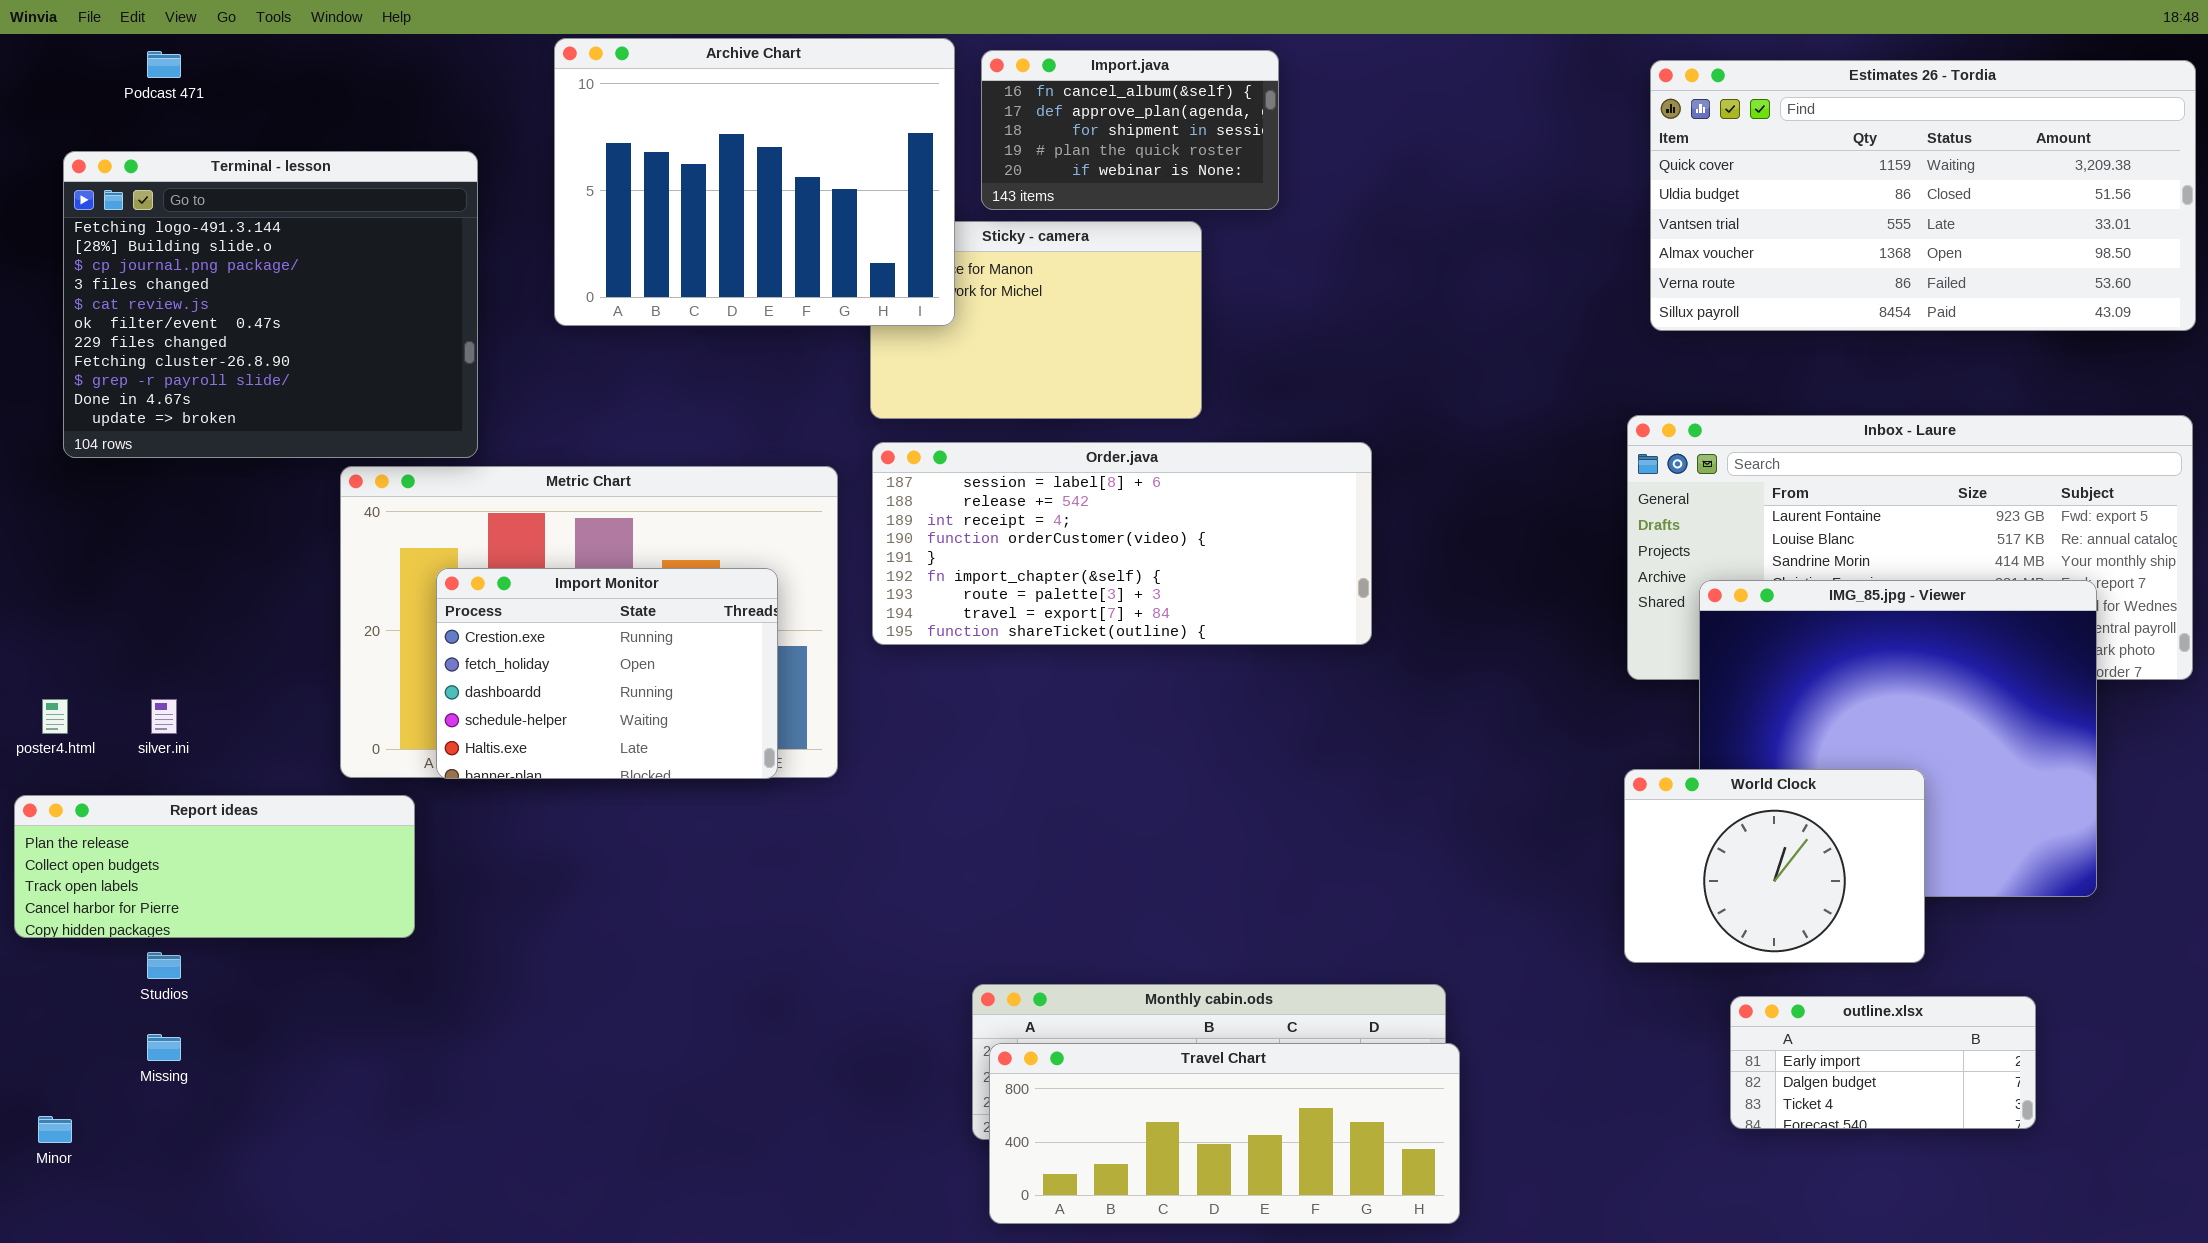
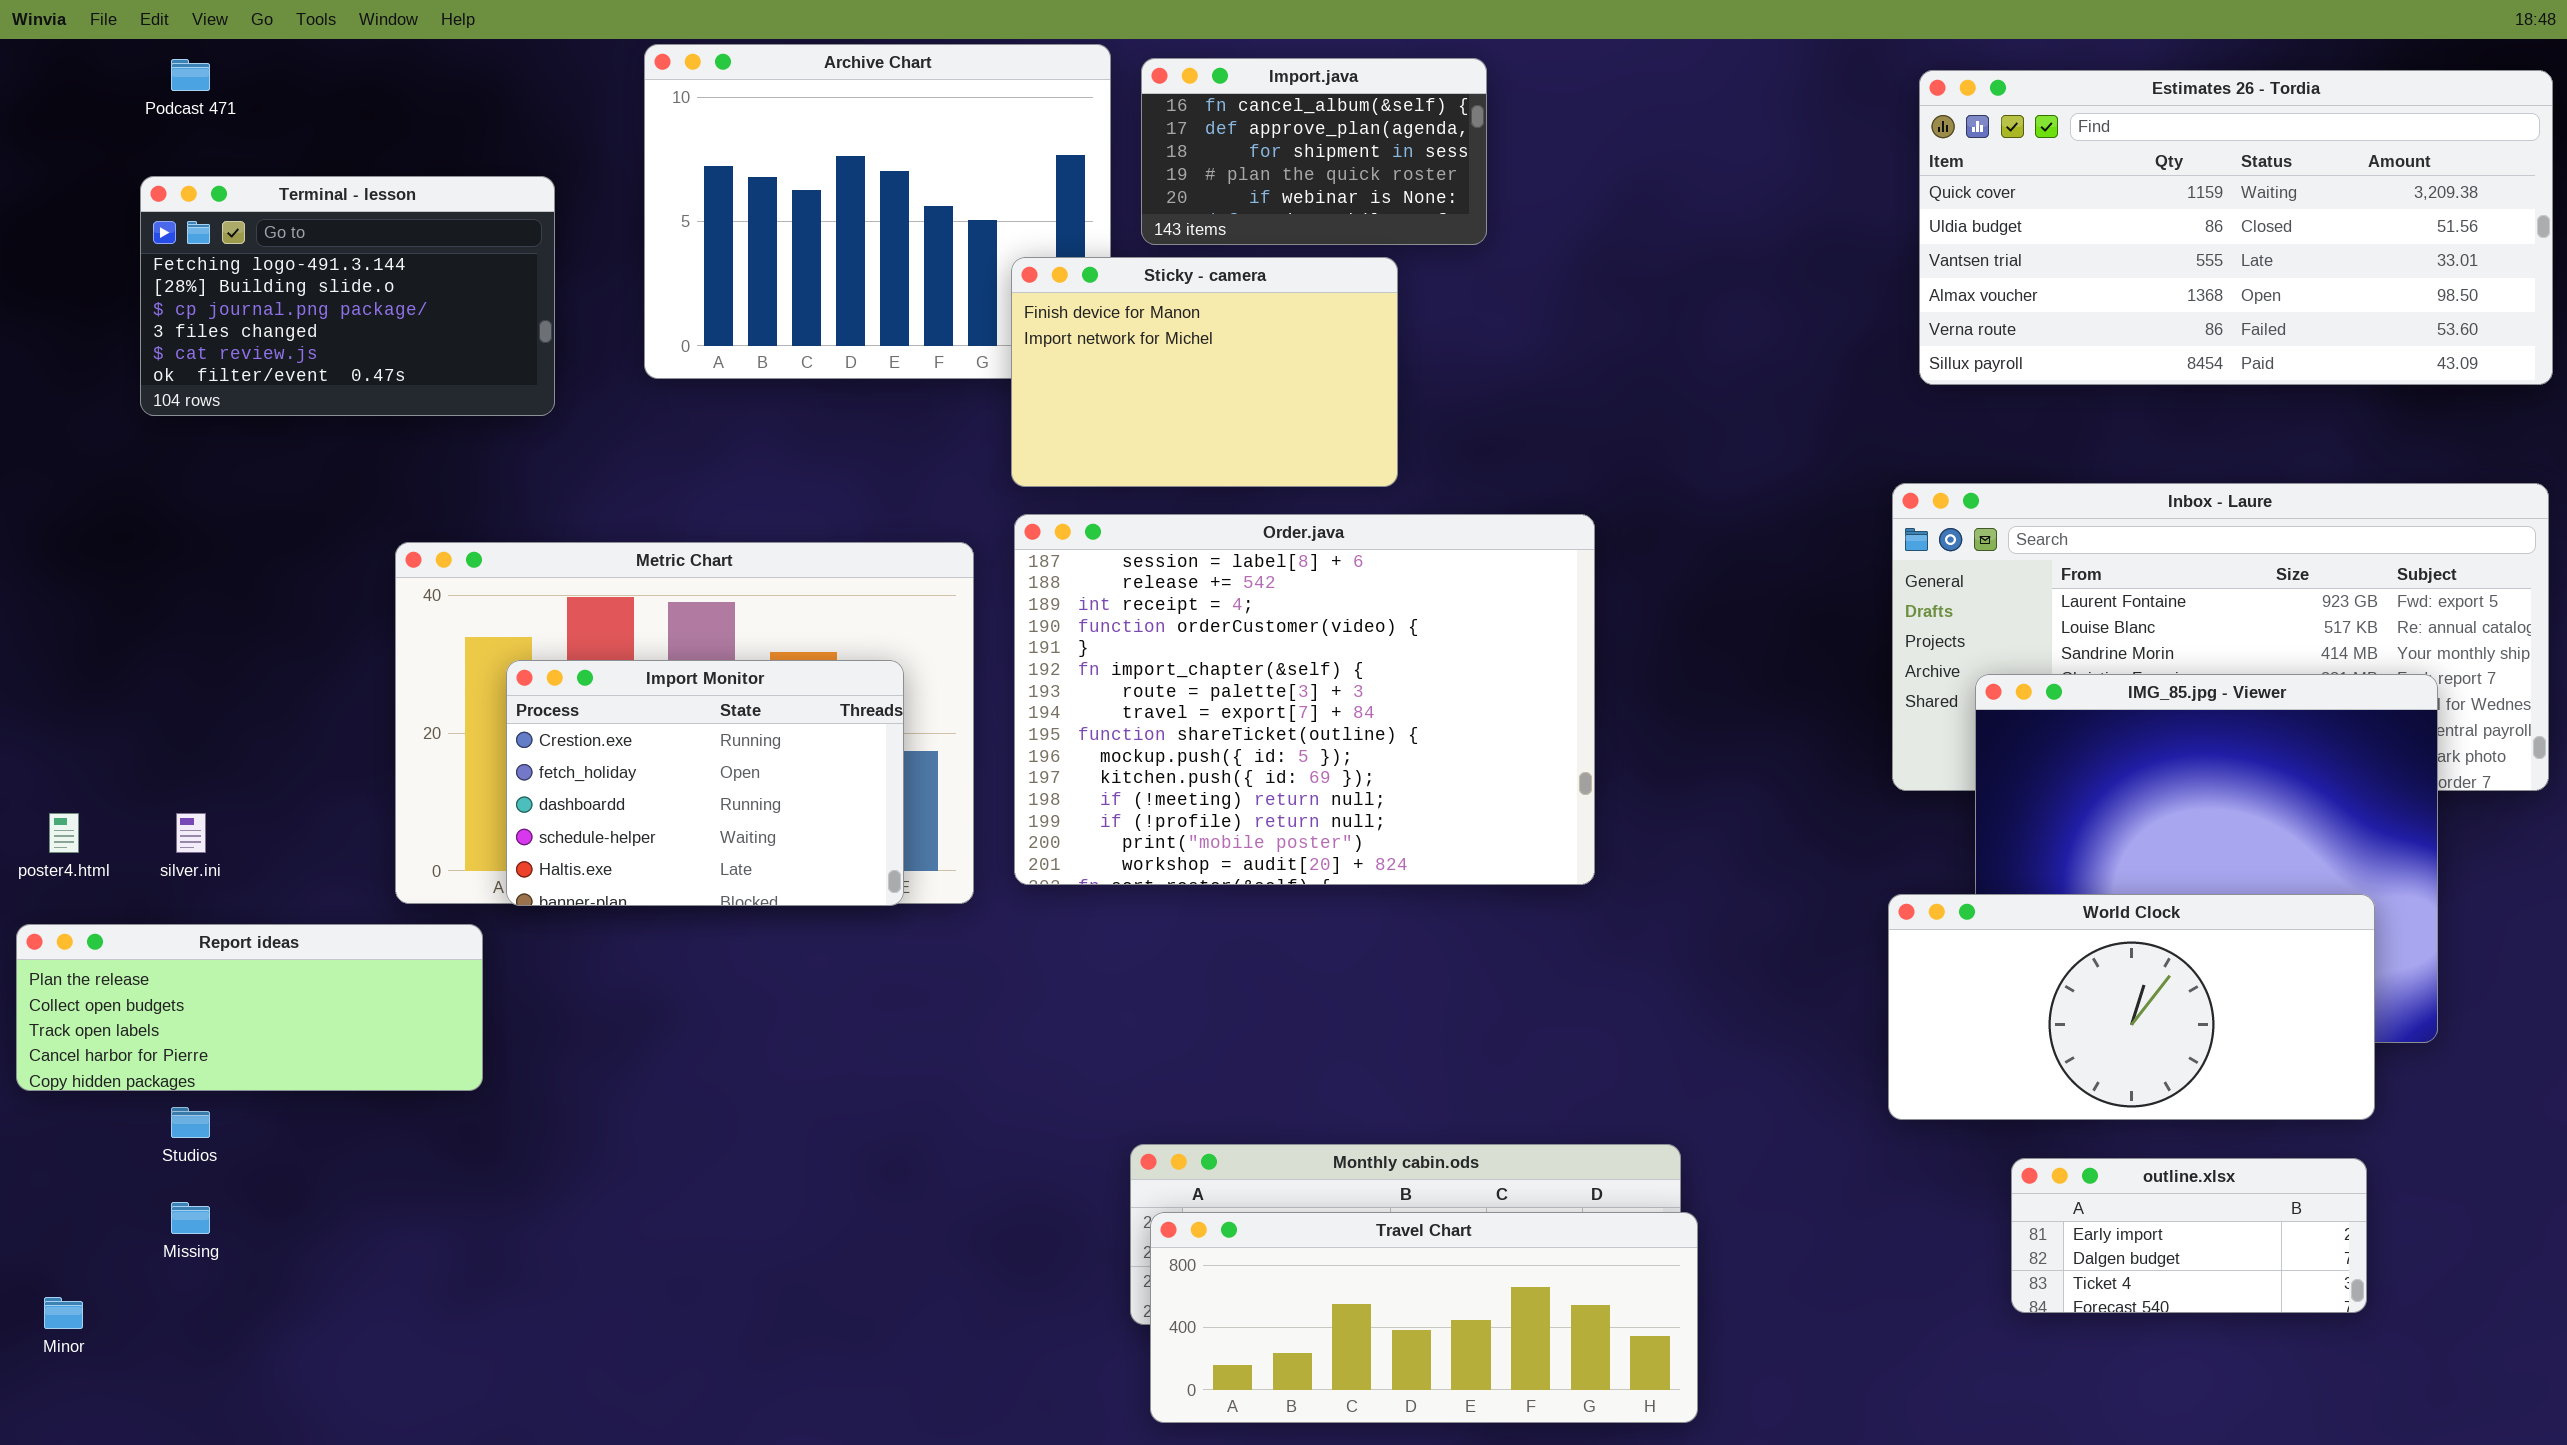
Terminal - lesson: [63,151,478,458] -> [140,176,555,416], resized
Sticky - camera: [870,221,1202,419] -> [1011,257,1398,487], raised
Order.java: [872,442,1372,645] -> [1014,514,1595,885], resized
World Clock: [1624,769,1925,963] -> [1888,894,2375,1120], resized

